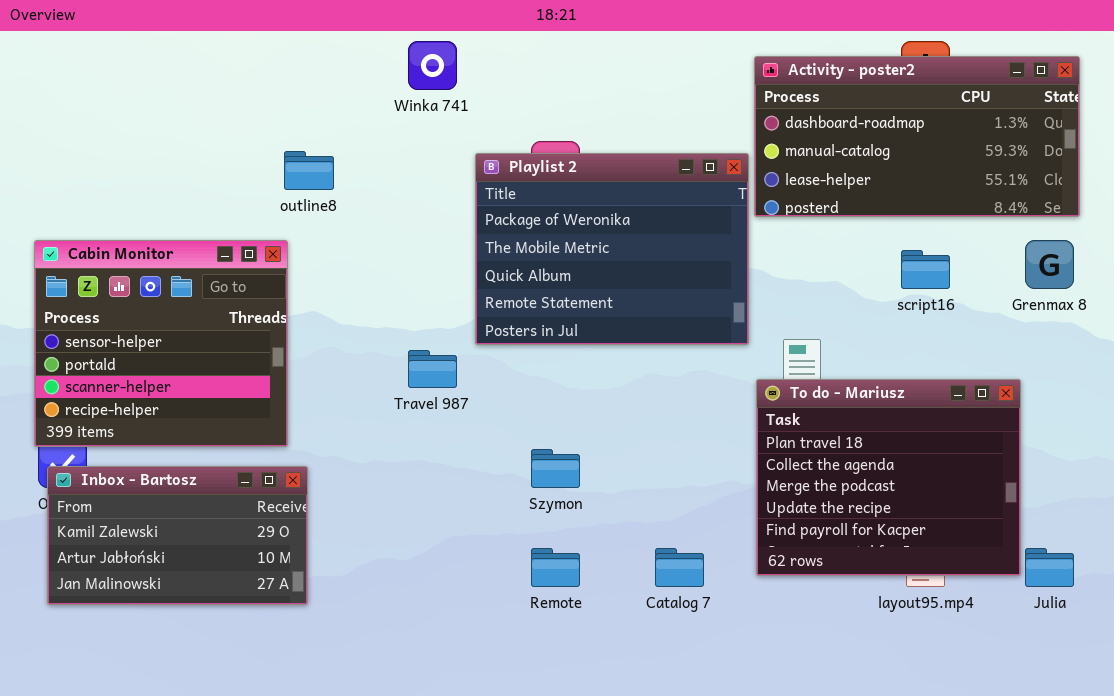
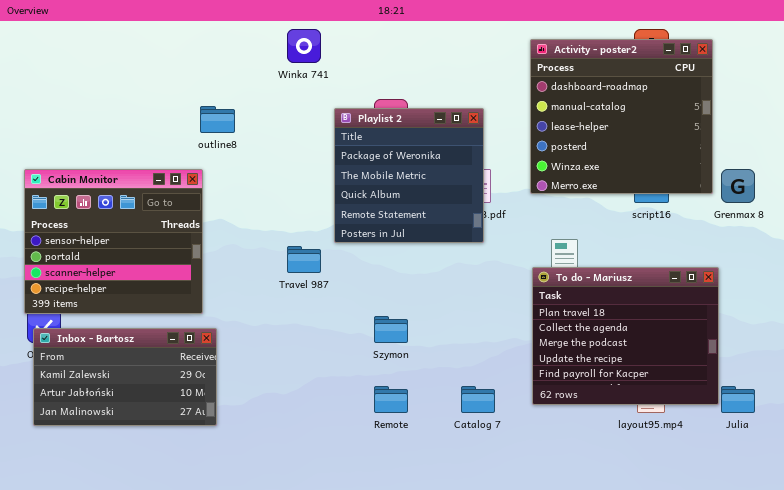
Activity - poster2: [754,56,1080,217] -> [530,39,713,194], resized
Playlist 2: [475,153,749,345] -> [334,108,484,243], resized

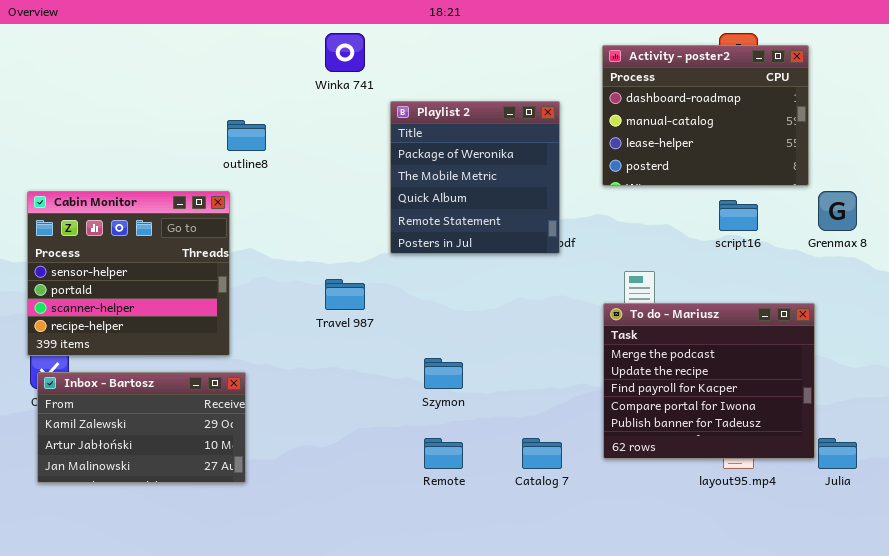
Activity - poster2: [530,39,713,194] -> [602,45,809,186], resized
Playlist 2: [334,108,484,243] -> [390,101,560,254], moved
To do - Mariusz: [532,267,719,405] -> [603,303,815,459], scrolled down 2 rows

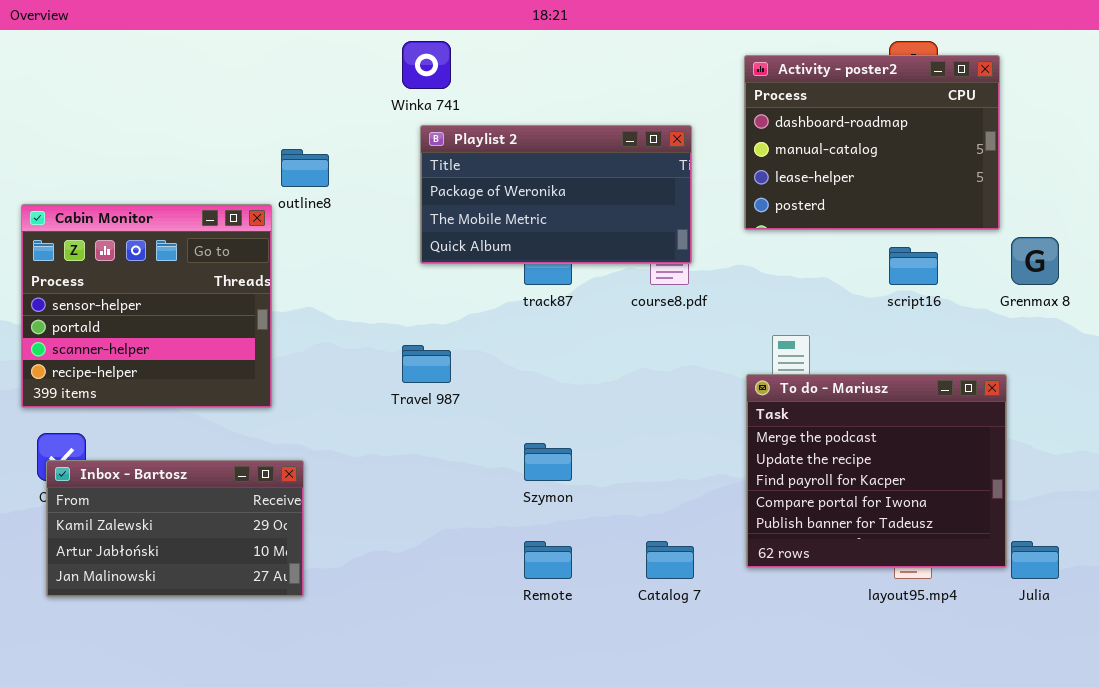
Playlist 2: [390,101,560,254] -> [420,125,692,264], resized
Cabin Monitor: [27,191,230,356] -> [21,204,272,408], moved

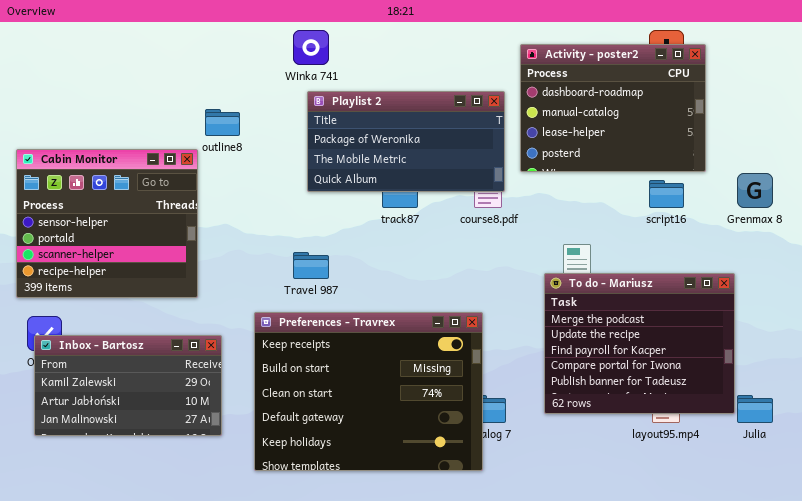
Activity - poster2: [744,55,1000,230] -> [520,44,706,172], moved
Preferences - Travrex: none -> [254,312,483,471], opened

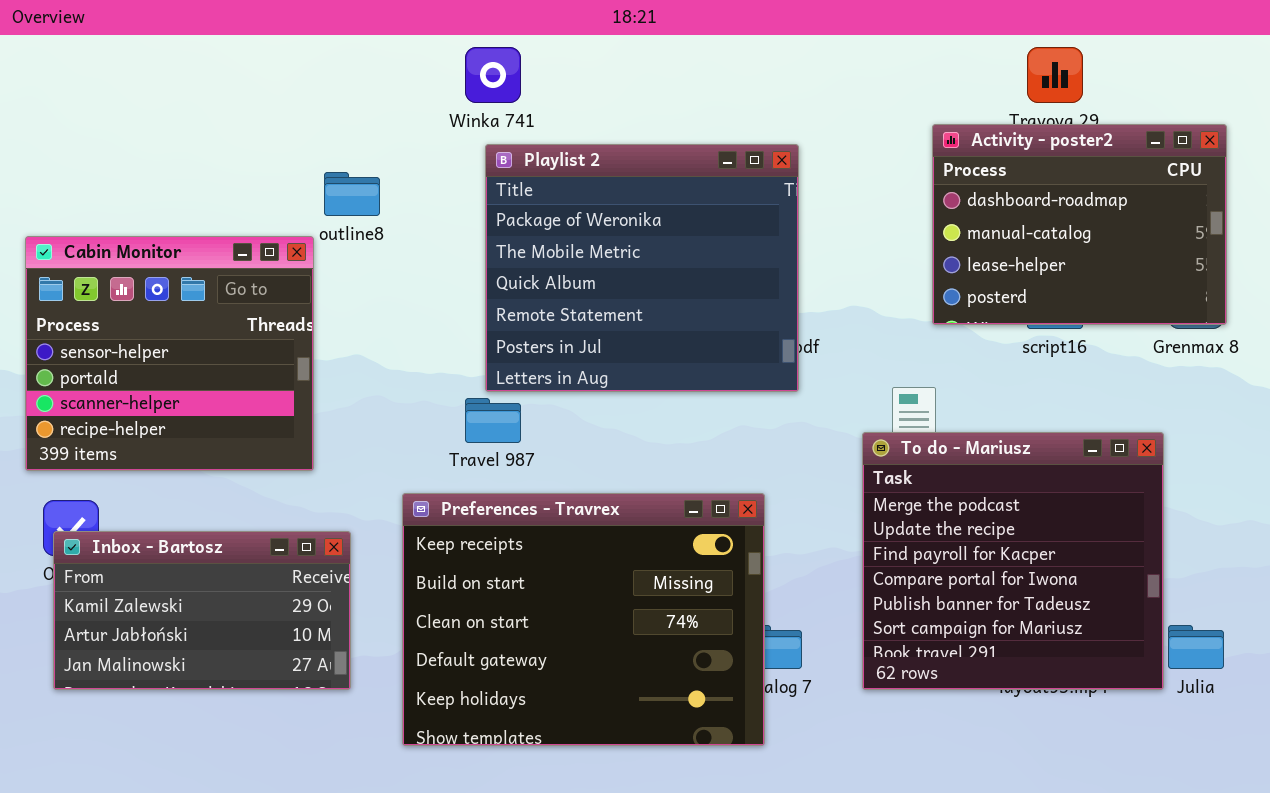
Activity - poster2: [520,44,706,172] -> [932,124,1227,325], moved
Playlist 2: [307,91,505,192] -> [485,144,799,392], resized
To do - Mariusz: [544,273,735,414] -> [862,432,1164,690], resized

